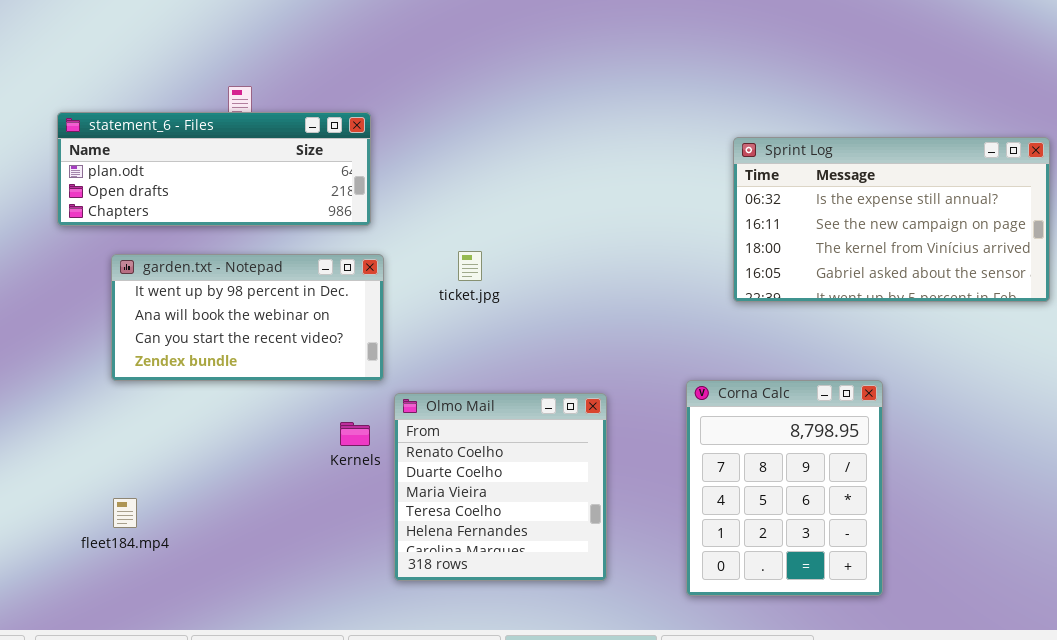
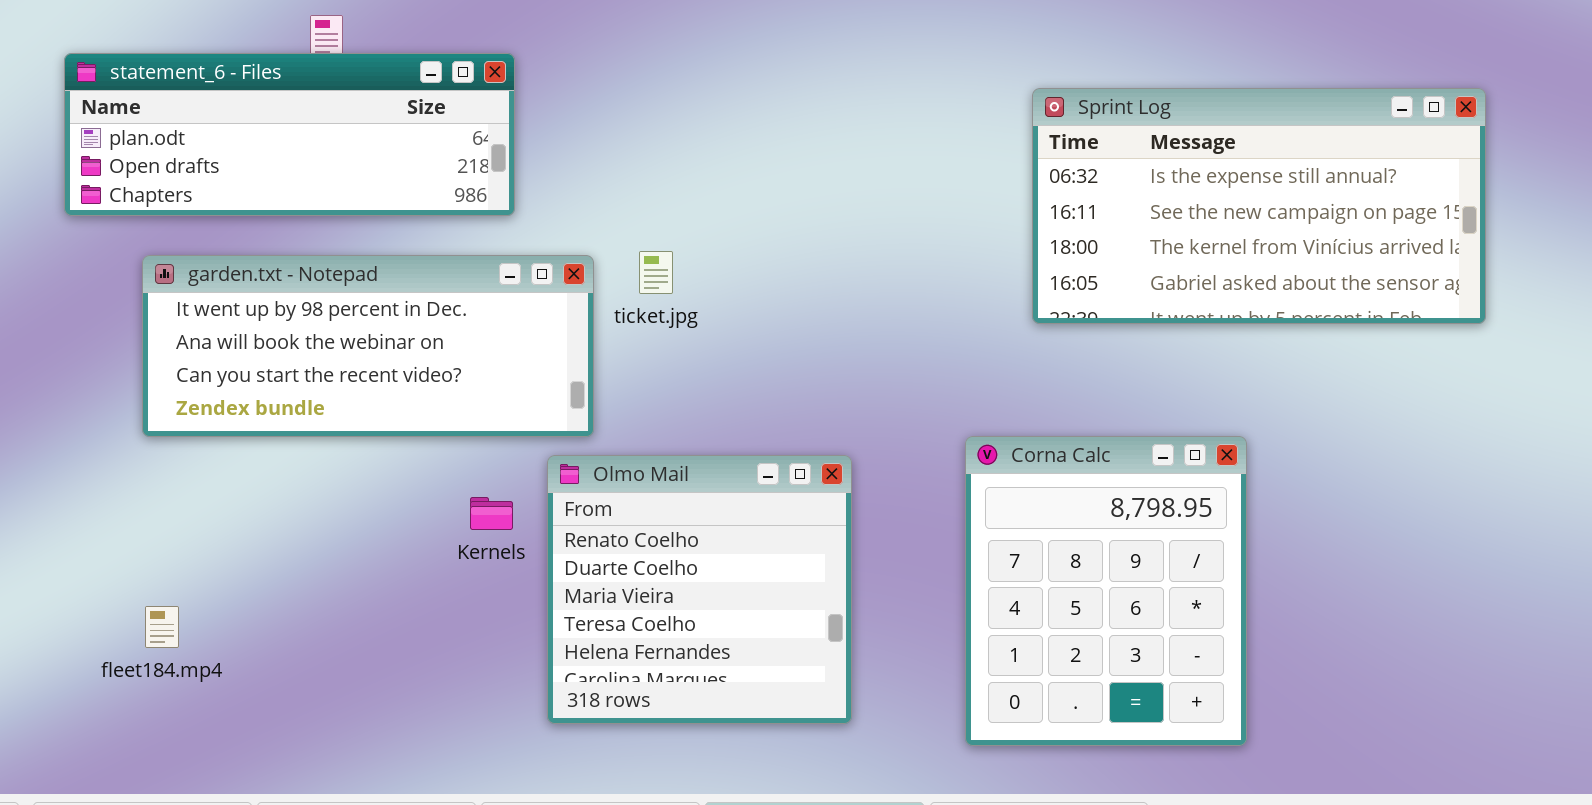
garden.txt - Notepad: [111,254,384,381] -> [142,255,594,437], resized

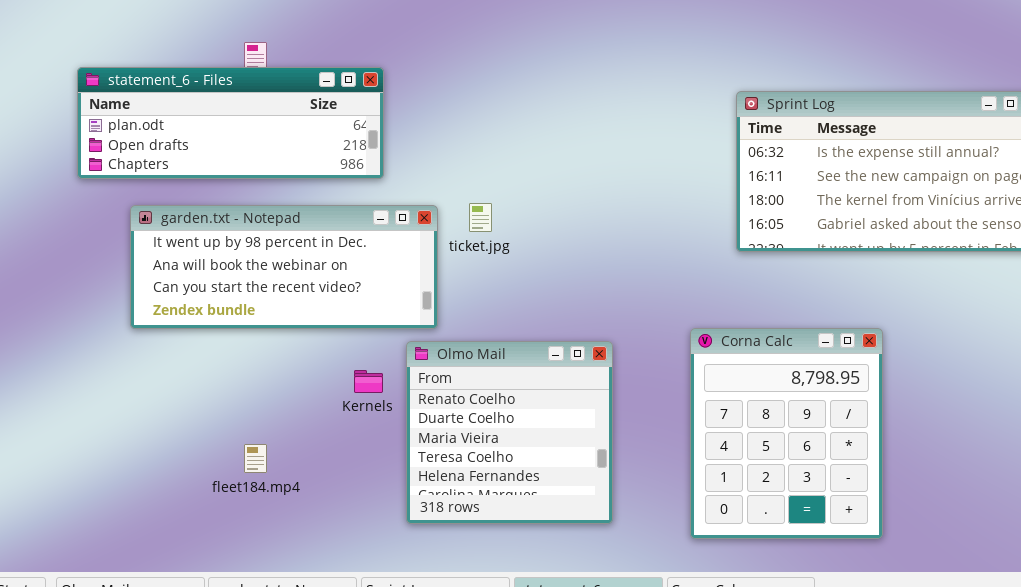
fleet184.mp4: [145,606,179,648] -> [244,444,267,473], moved

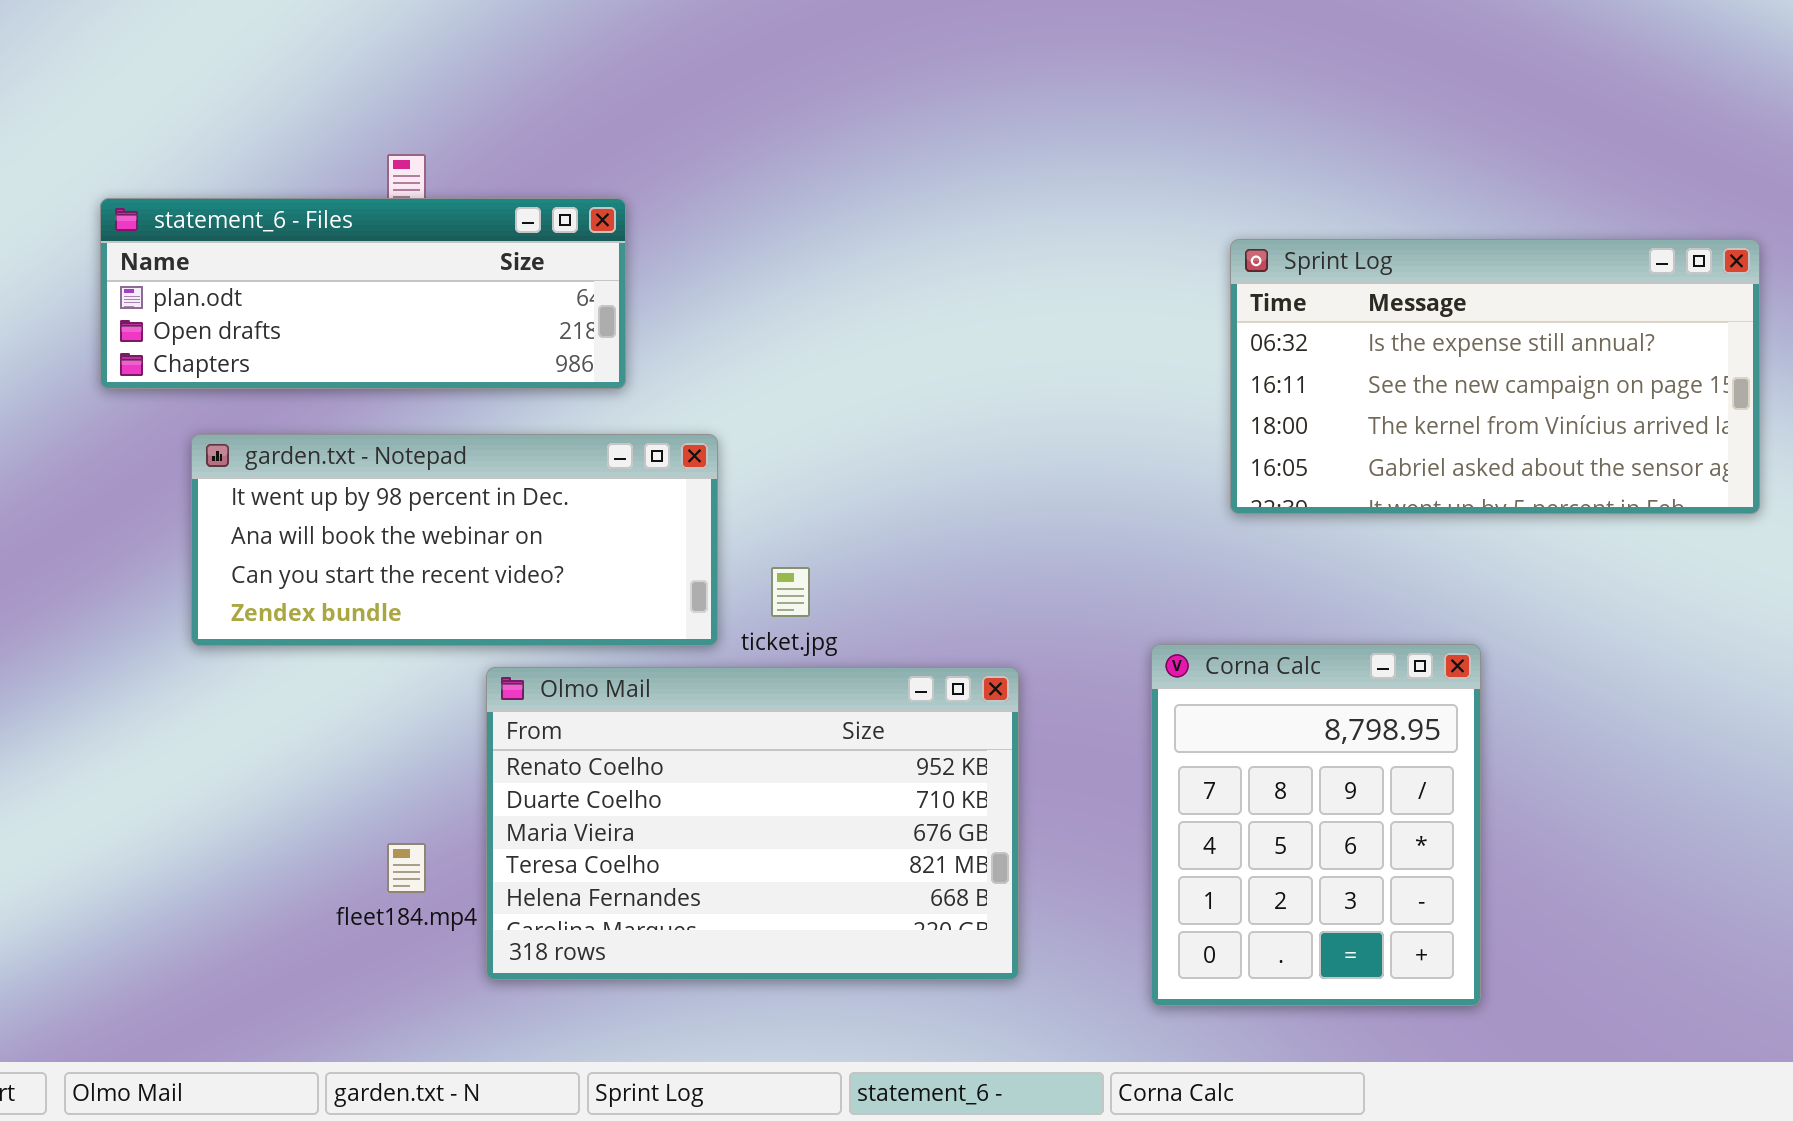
ticket.jpg: [469,203,492,232] -> [771,567,810,617], moved
Olmo Mail: [406,341,613,524] -> [486,667,1019,980], resized

